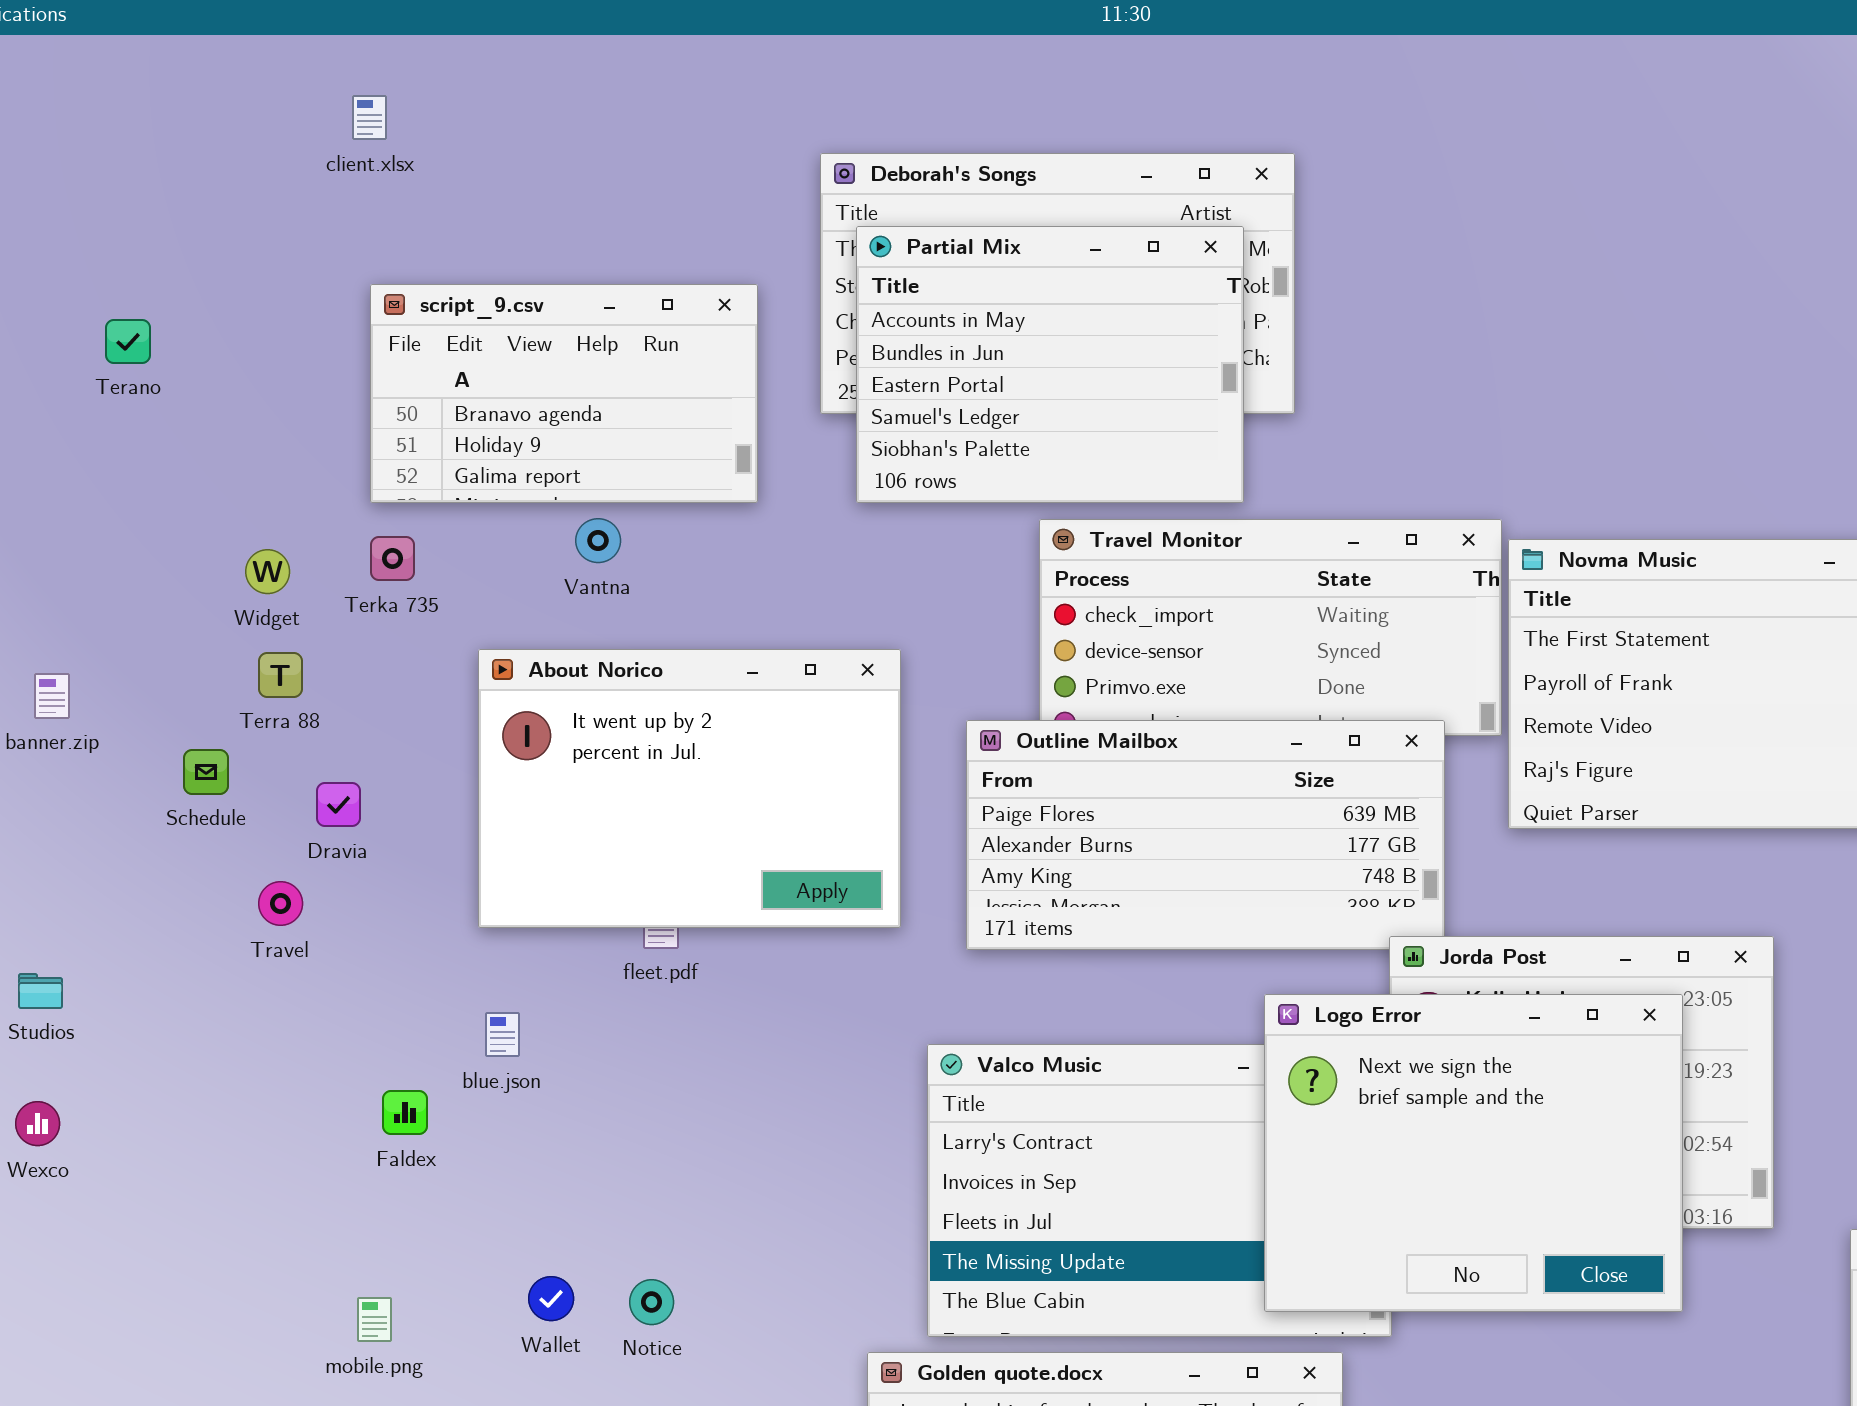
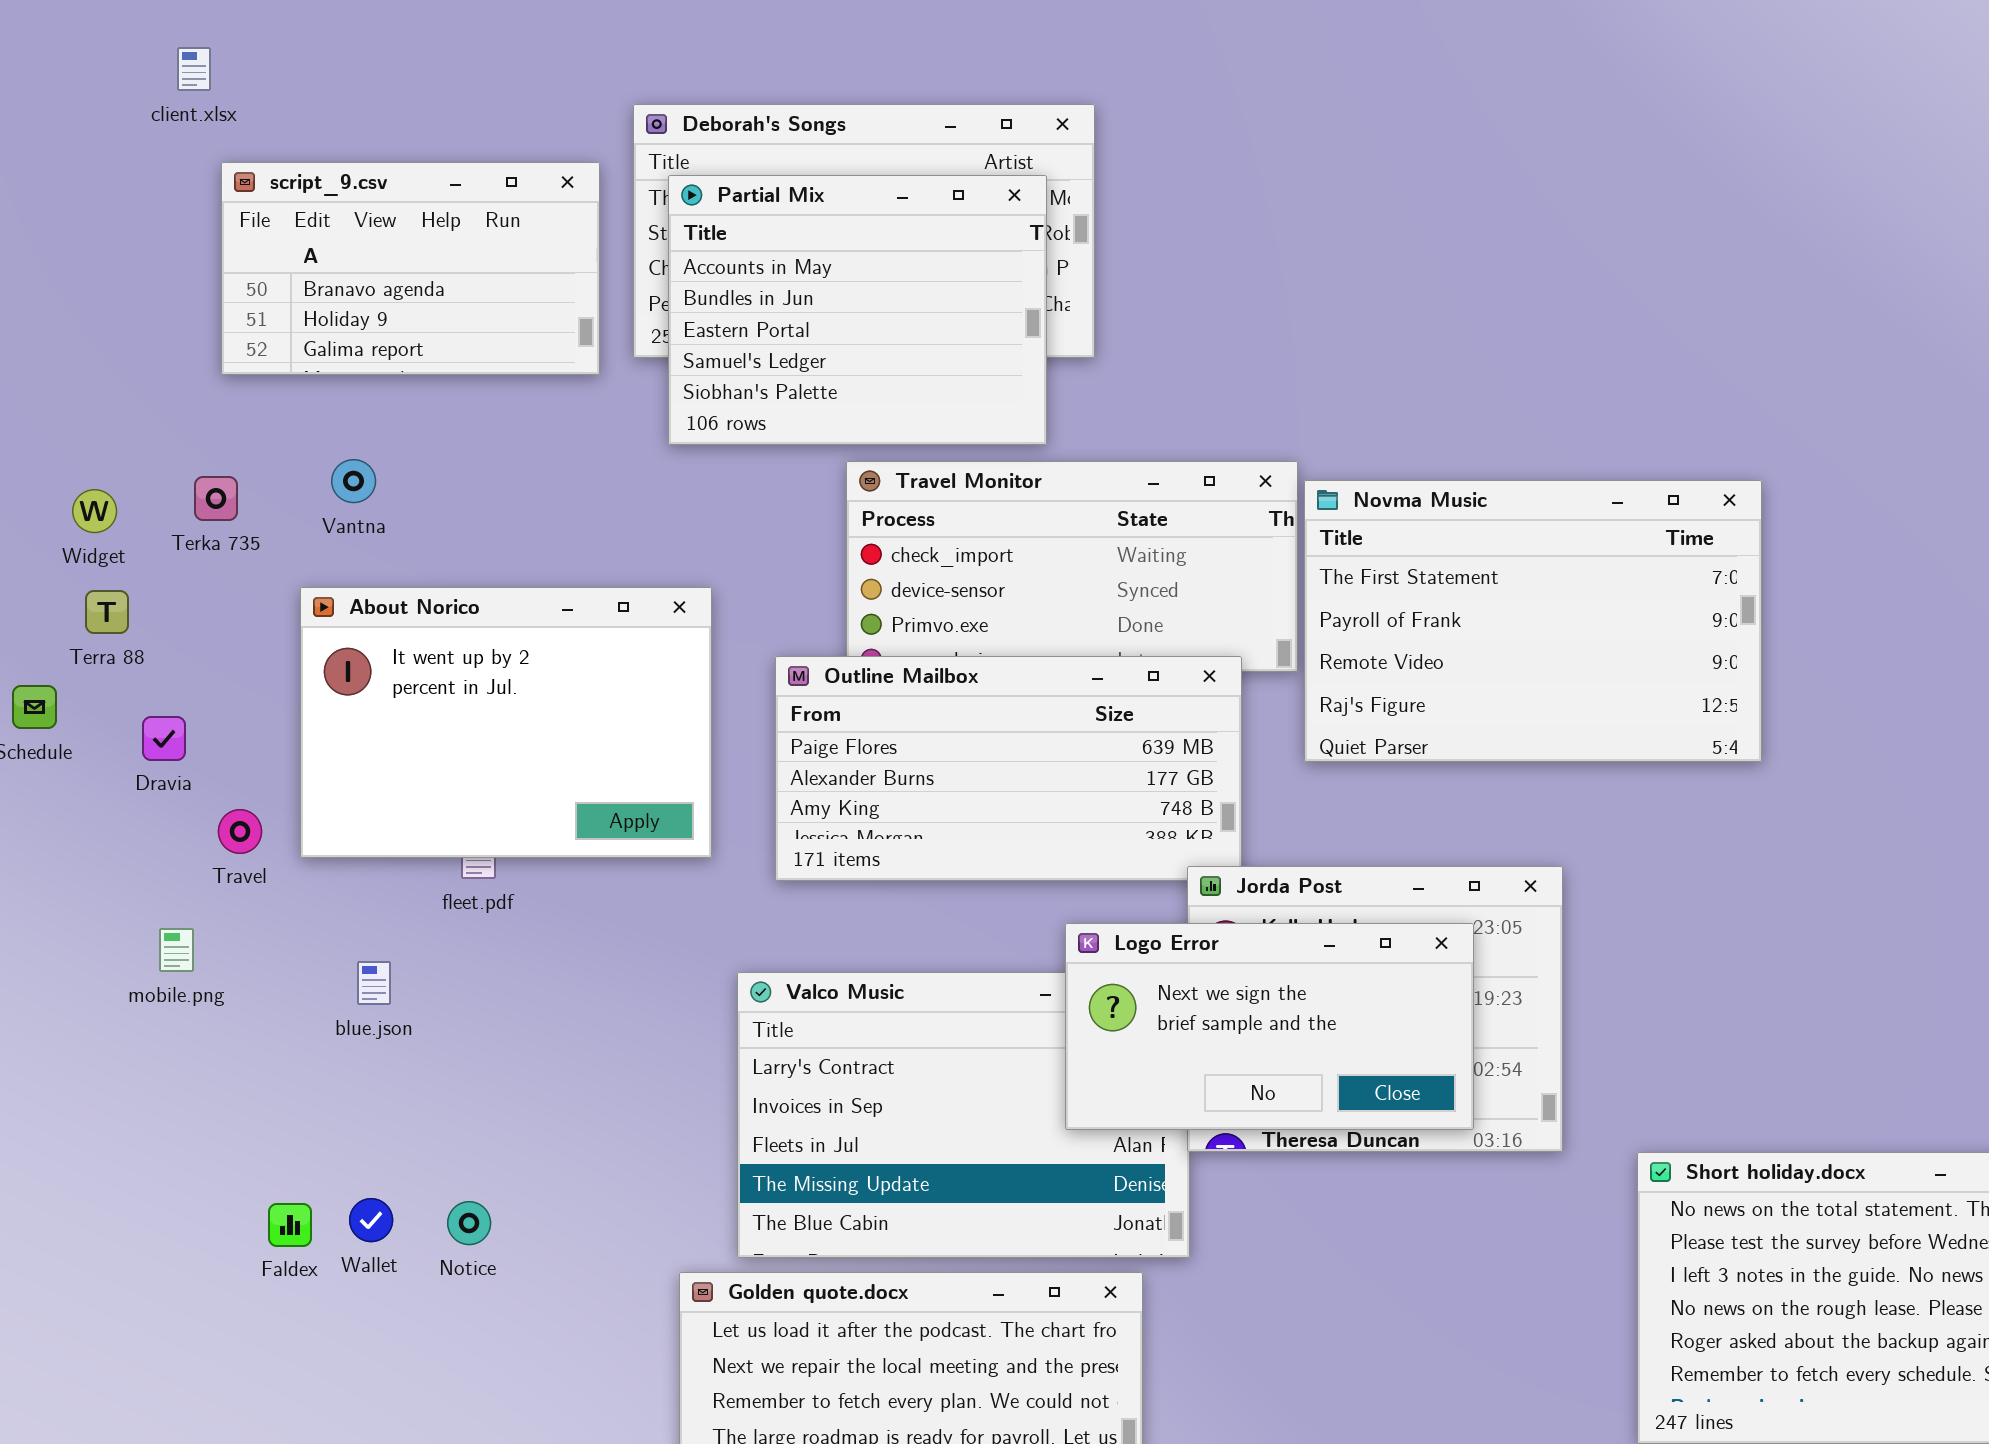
script_9.csv: [370,284,758,503] -> [221,162,600,375], moved
Vantna: [575,518,621,563] -> [331,459,376,503], moved
Travel: [258,881,303,926] -> [218,809,262,854], moved
Logo Error: [1264,994,1683,1312] -> [1065,923,1474,1130], resized
blue.json: [485,1012,520,1057] -> [357,961,391,1005], moved
Faldex: [382,1090,428,1135] -> [268,1203,312,1247], moved
mobile.png: [357,1297,392,1342] -> [159,928,194,972], moved

